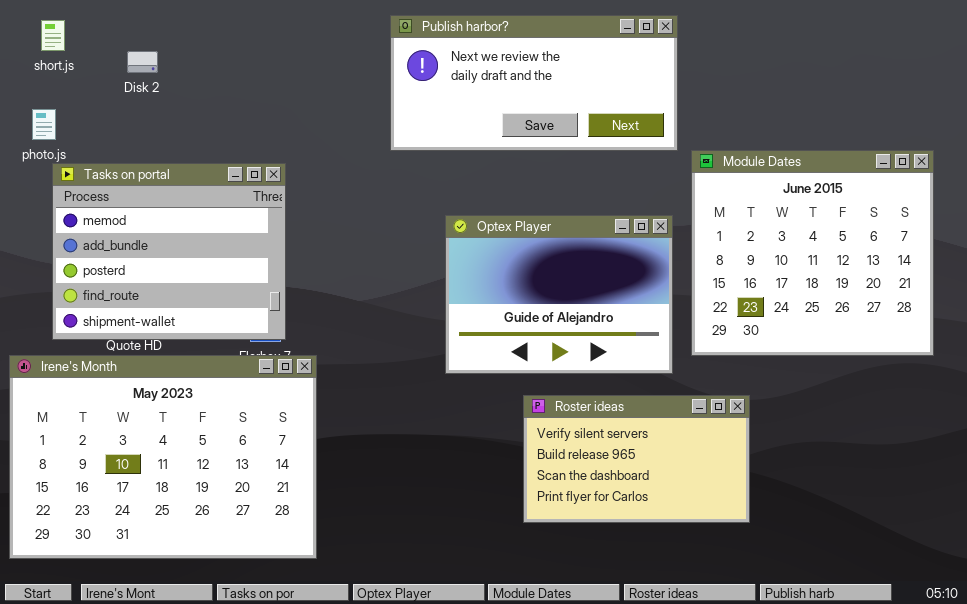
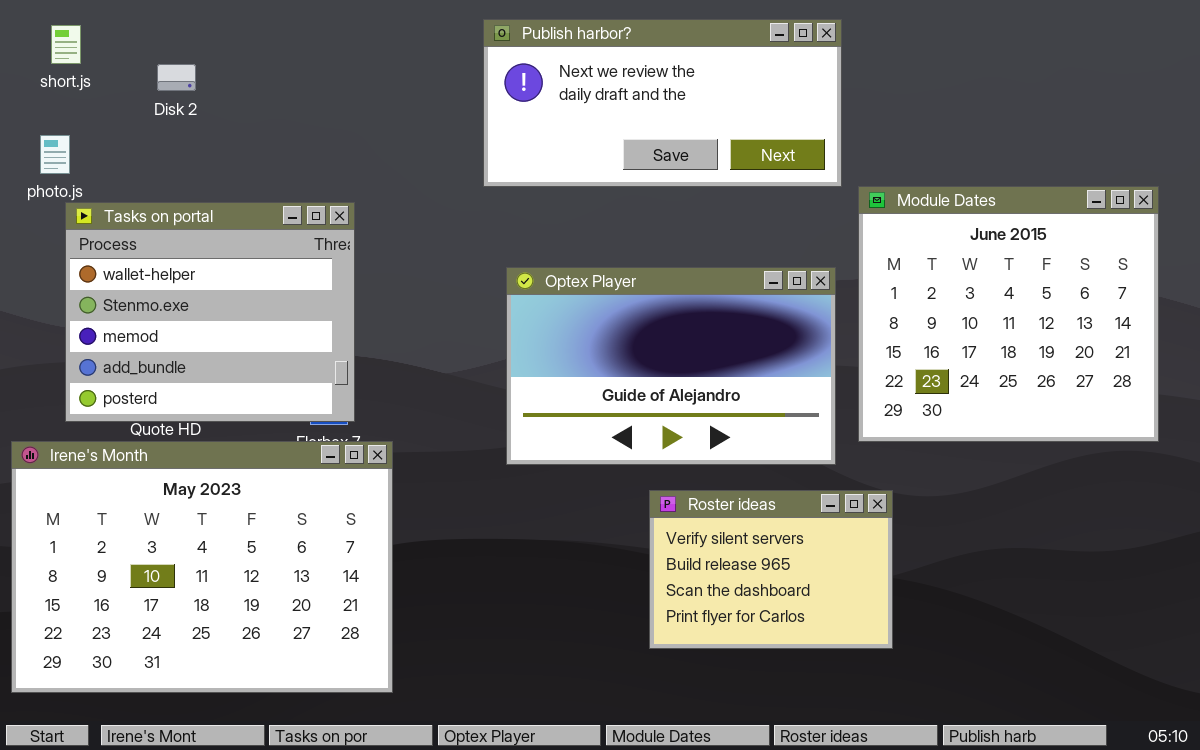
Tasks on portal: [52,163,286,340] -> [65,202,355,422], scrolled up 2 rows
Optex Player: [445,215,673,374] -> [506,267,836,465], resized
Roster ideas: [523,395,750,523] -> [649,490,893,649], resized

